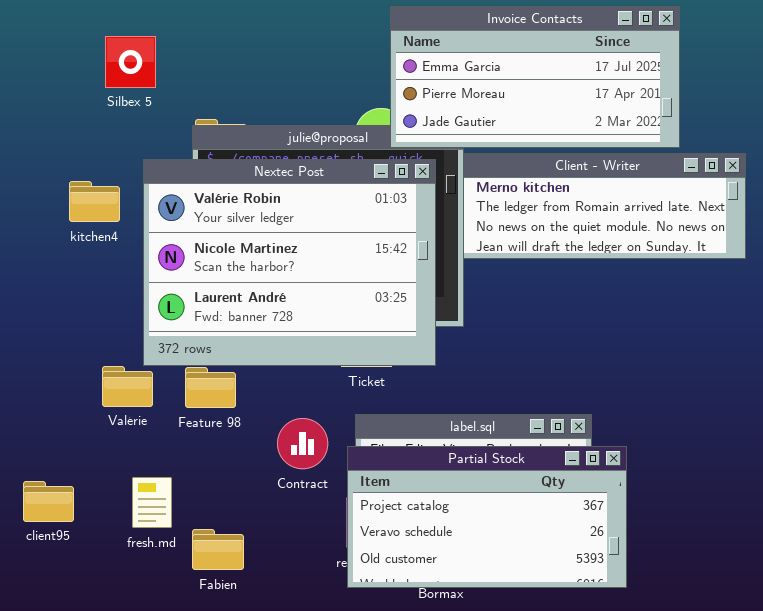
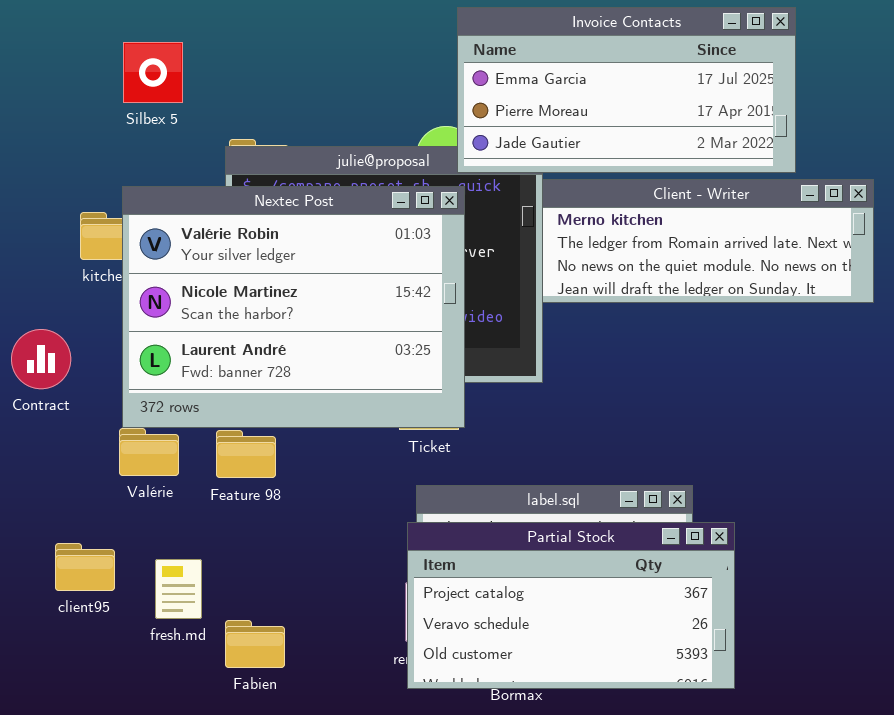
Nextec Post: [143,159,436,366] -> [122,186,465,428], moved
Contract: [277,418,328,469] -> [11,329,71,389], moved
client95: [23,481,74,522] -> [55,543,115,591], moved

